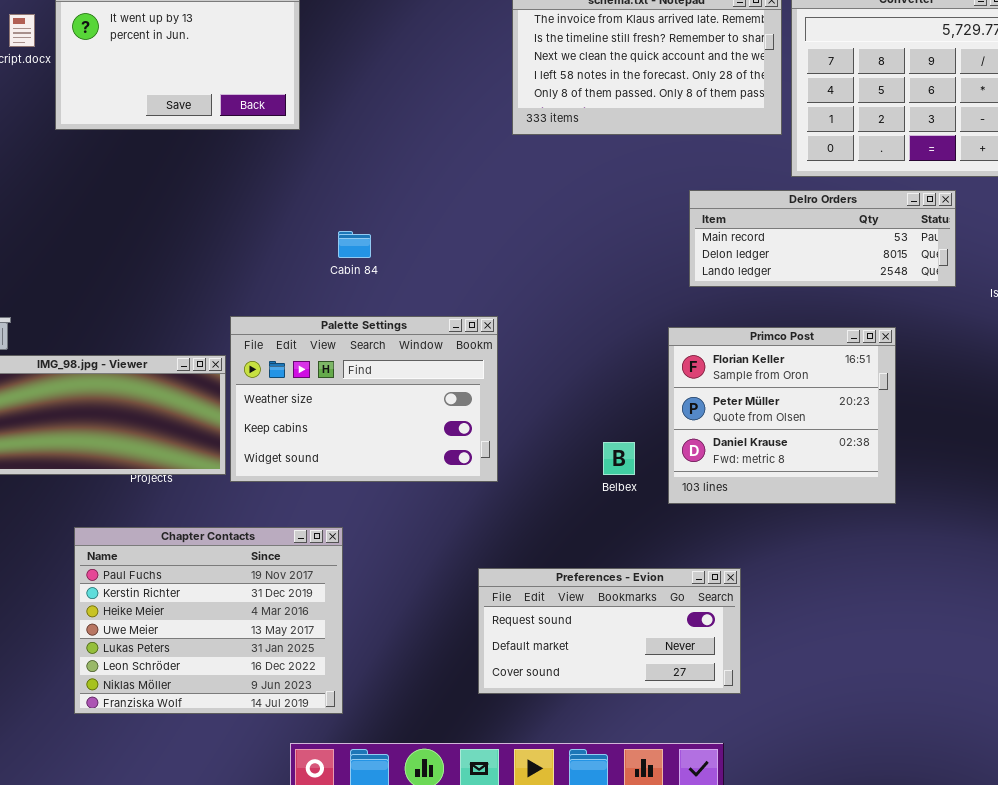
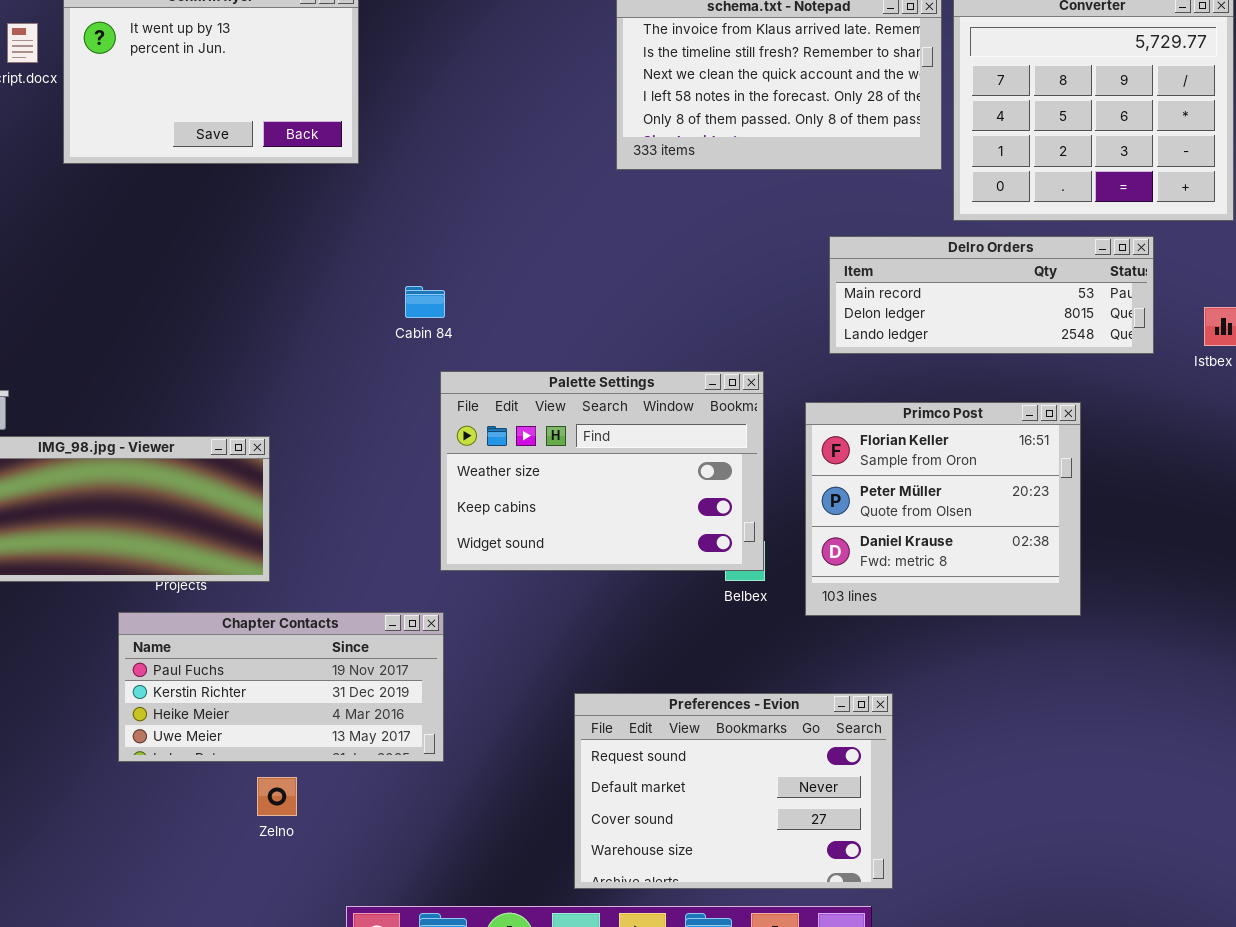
Palette Settings: [230,316,498,482] -> [440,371,764,571], moved
Chapter Contacts: [74,527,343,714] -> [118,612,444,762], moved, resized
Preferences - Evion: [478,568,741,694] -> [574,693,893,889], resized

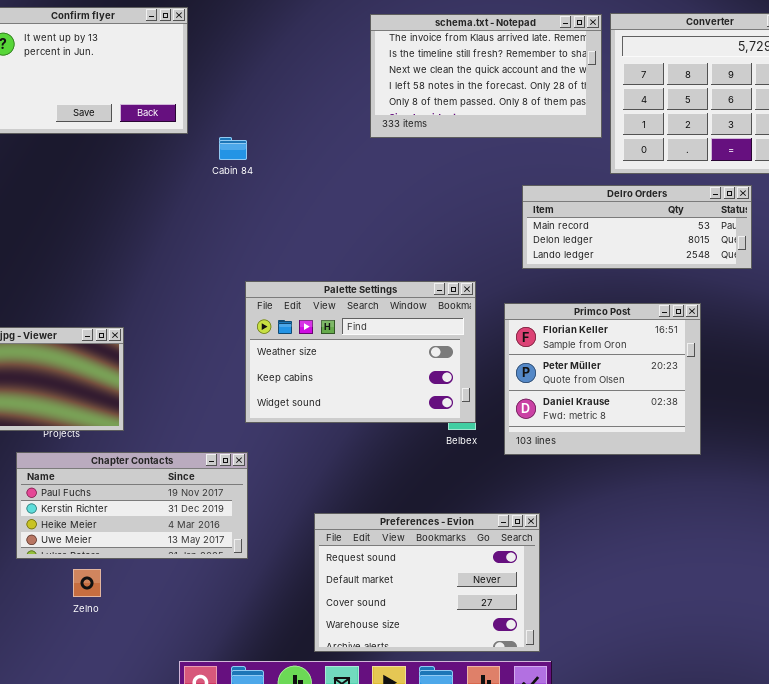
Cabin 84: [405,286,445,318] -> [219,137,247,160], moved
Preferences - Evion: [574,693,893,889] -> [314,513,540,652], moved
Zelno: [257,777,297,816] -> [73,569,101,597], moved

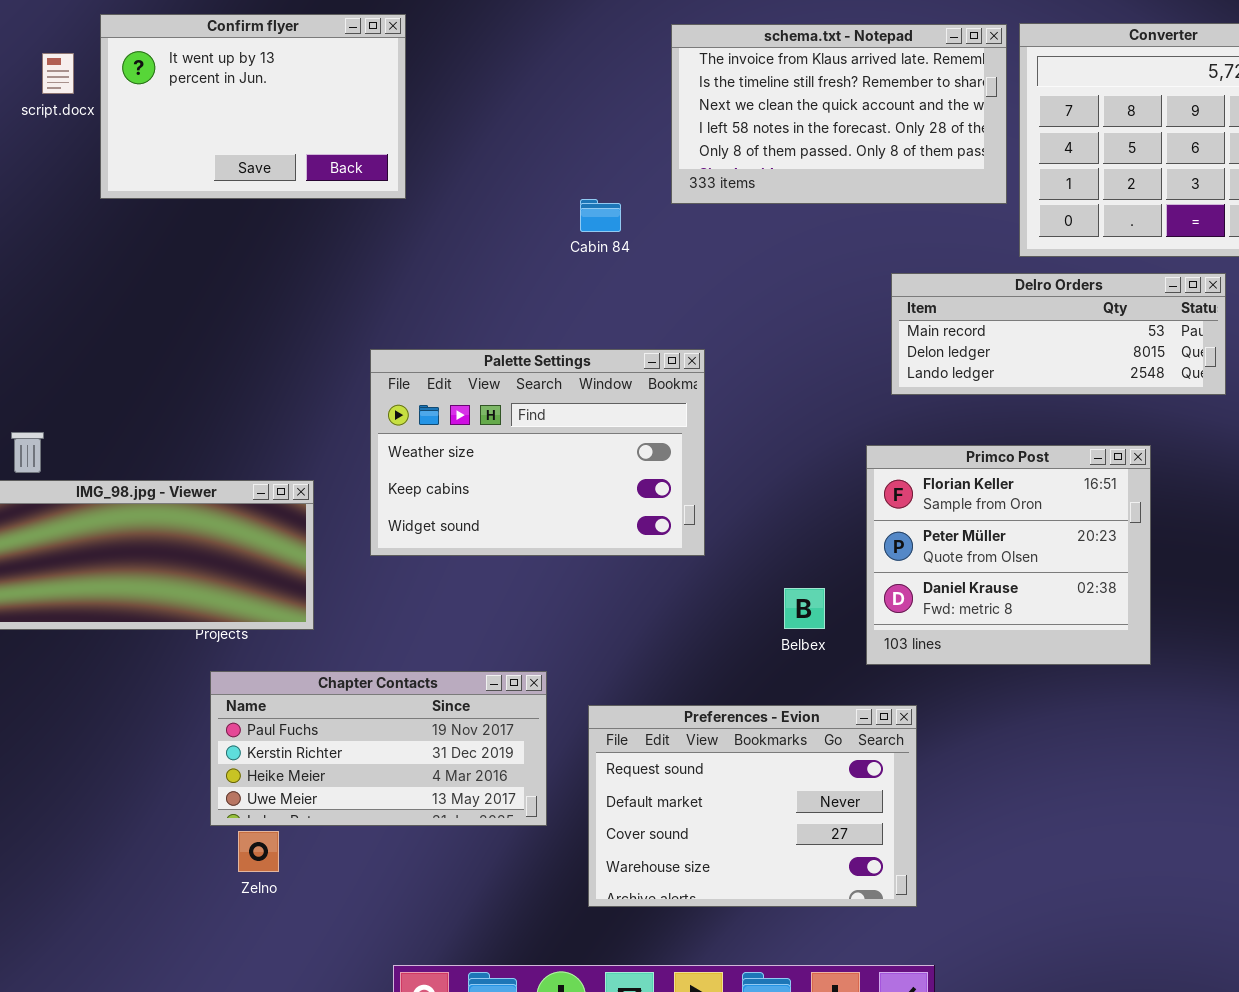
Cabin 84: [219,137,247,160] -> [580,199,621,232], moved
Palette Settings: [245,281,476,423] -> [370,349,705,556], moved
Chapter Contacts: [16,452,248,559] -> [210,671,547,826], moved
Preferences - Evion: [314,513,540,652] -> [588,705,917,907], moved

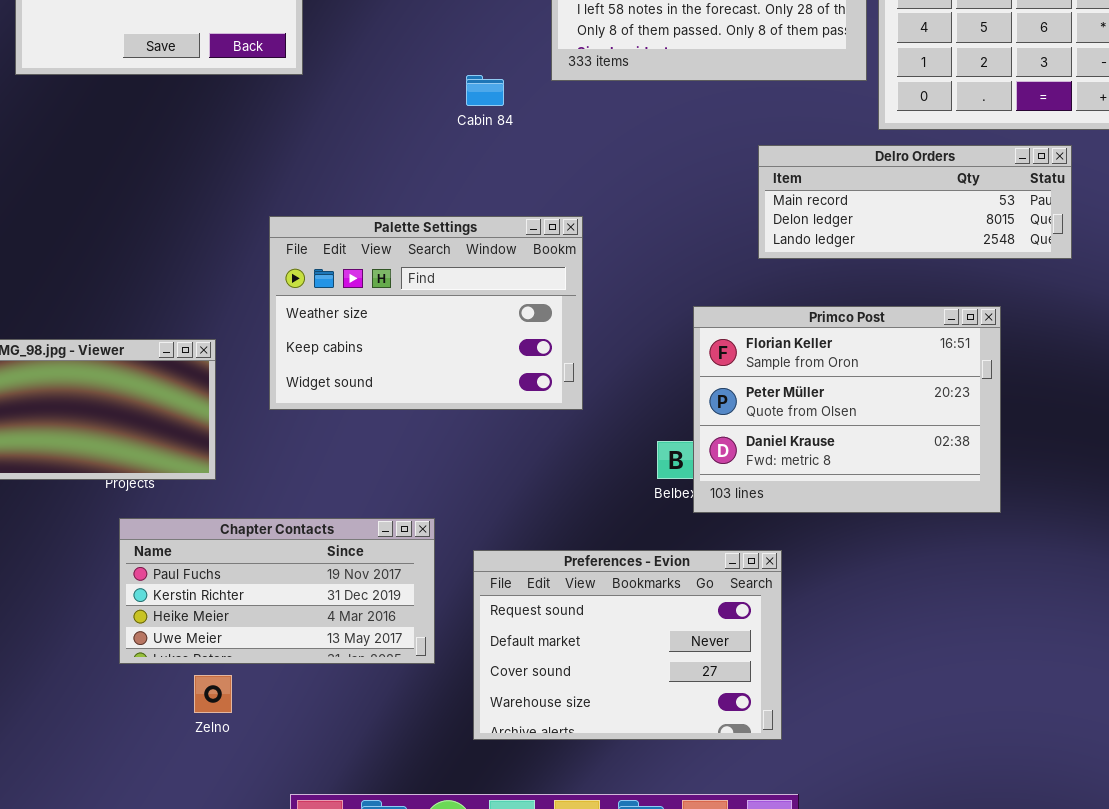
Primco Post: [866,445,1151,665] -> [693,306,1001,513], resized
Zelno: [238,831,279,872] -> [194,675,232,713], moved

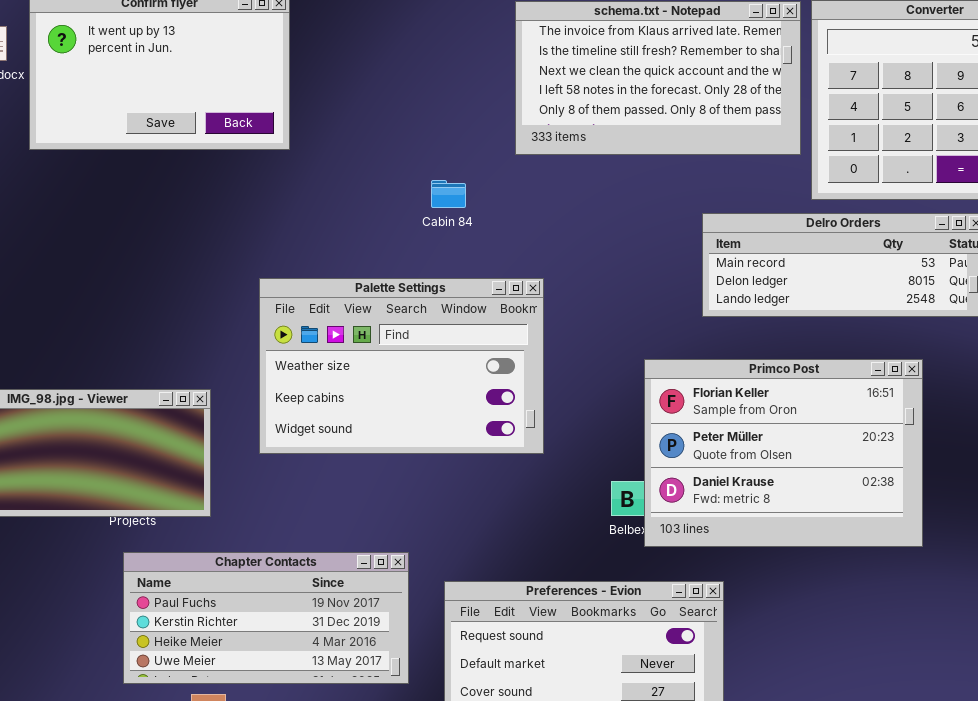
Cabin 84: [466,75,504,106] -> [431,180,466,208], moved

